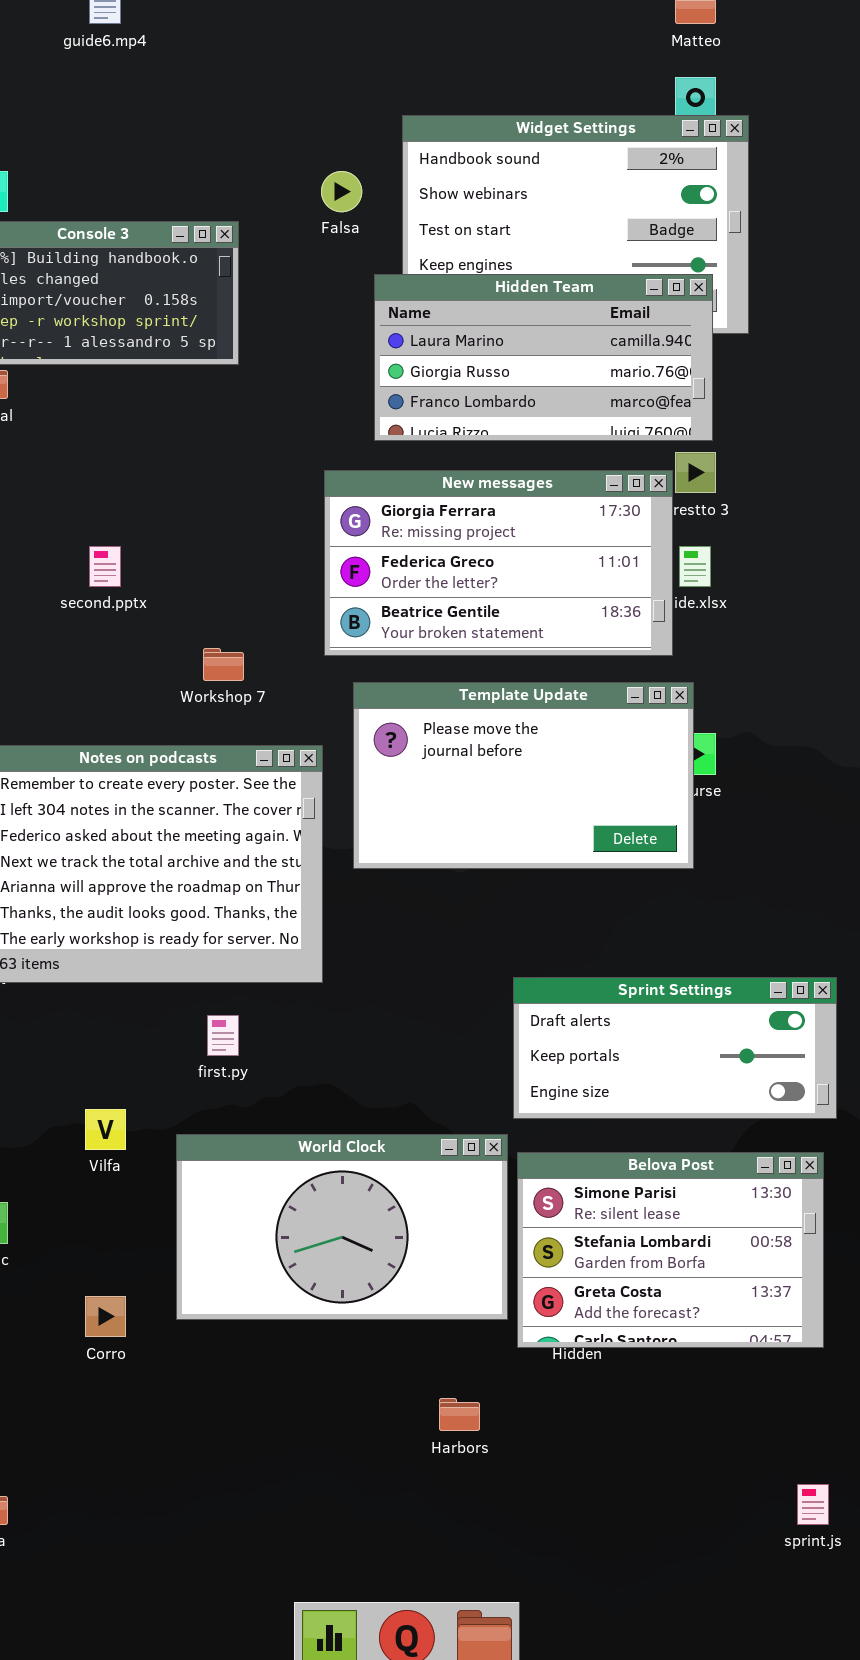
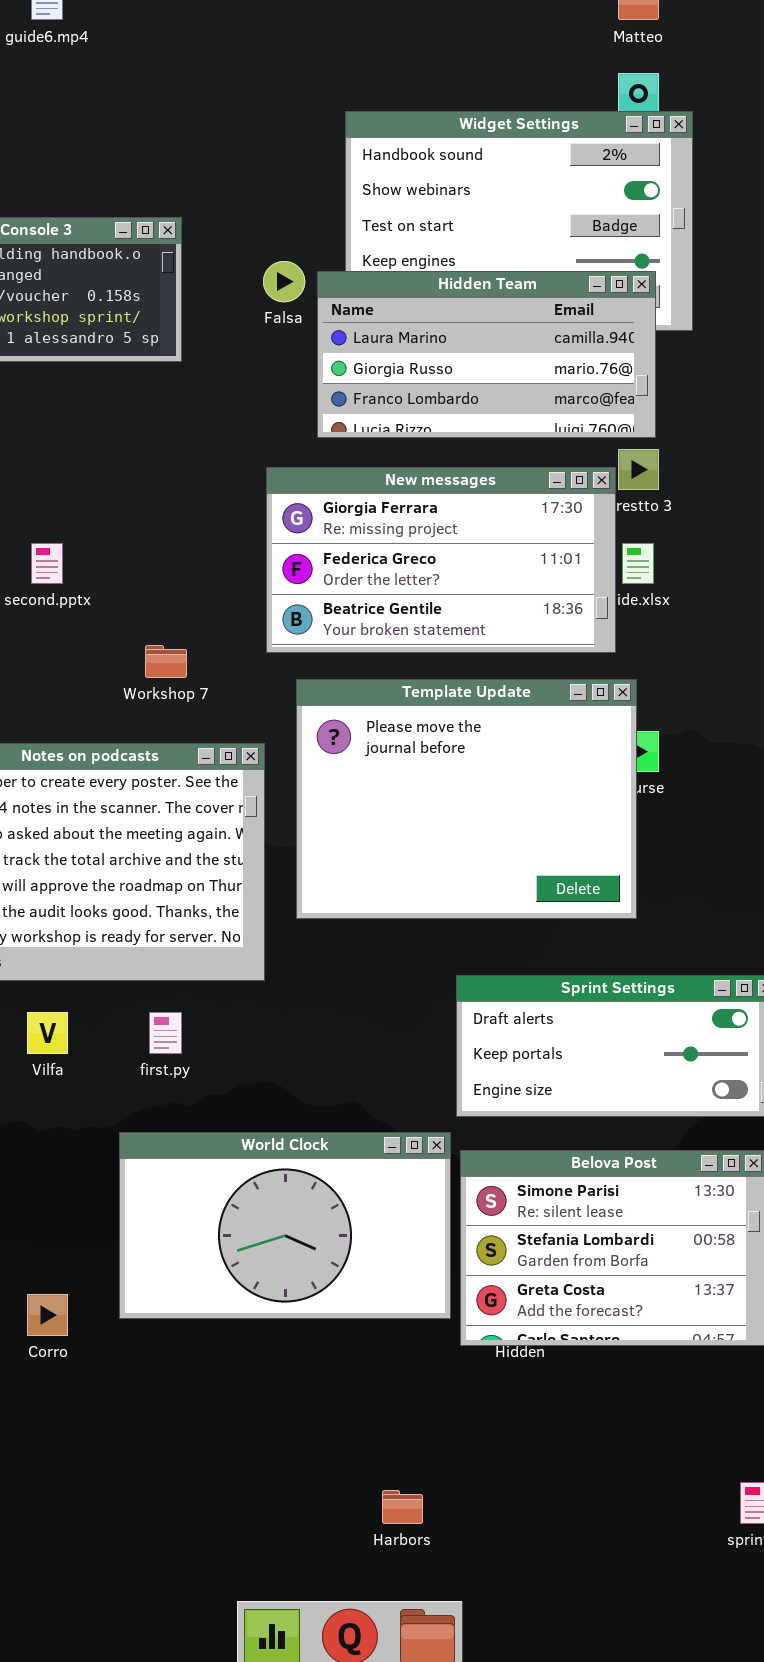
Falsa: [321,171,362,212] -> [263,261,305,302], moved
Template Update: [353,682,694,869] -> [296,679,637,919], resized
Vilfa: [85,1109,126,1150] -> [27,1012,68,1054], moved
Harbors: [439,1398,480,1431] -> [382,1490,423,1524], moved

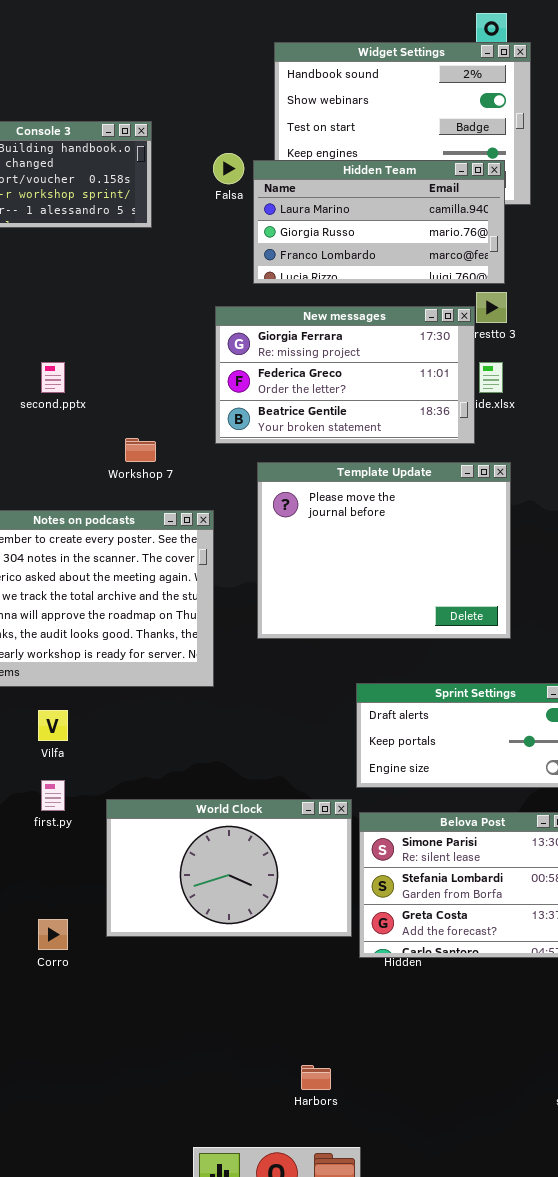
Template Update: [296,679,637,919] -> [257,462,511,639], moved
first.py: [149,1012,182,1054] -> [41,780,65,811], moved

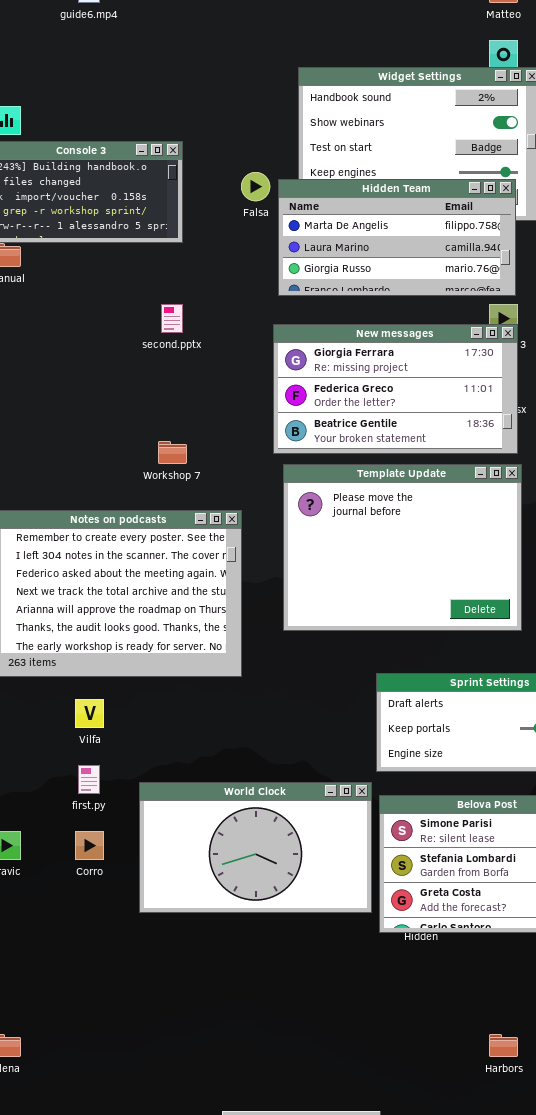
Hidden Team: [253,160,505,284] -> [278,179,516,296], scrolled up 1 row
New messages: [215,306,475,444] -> [273,324,518,454], moved
second.pptx: [41,362,65,393] -> [161,304,183,333], moved
Corro: [38,919,68,950] -> [75,831,104,860], moved
Harbors: [301,1065,331,1090] -> [489,1034,518,1057], moved

